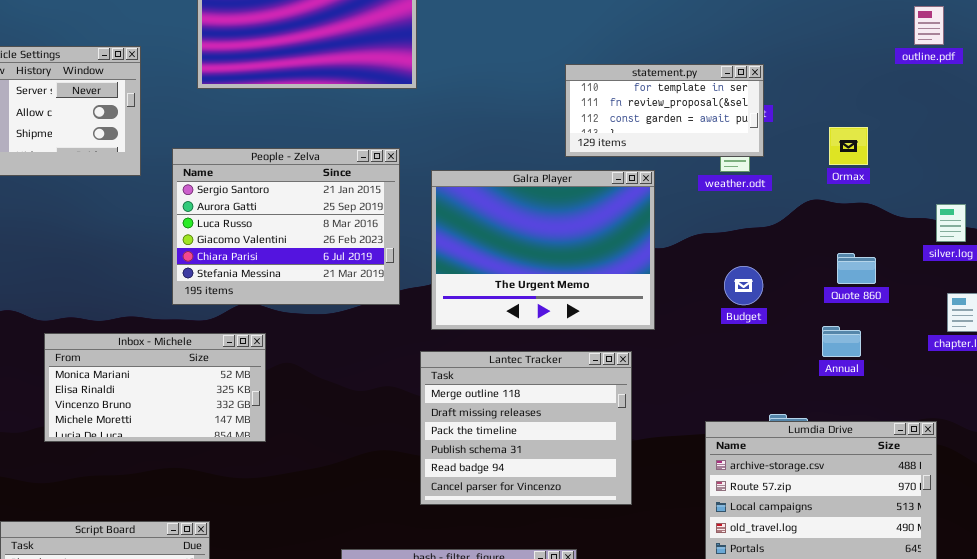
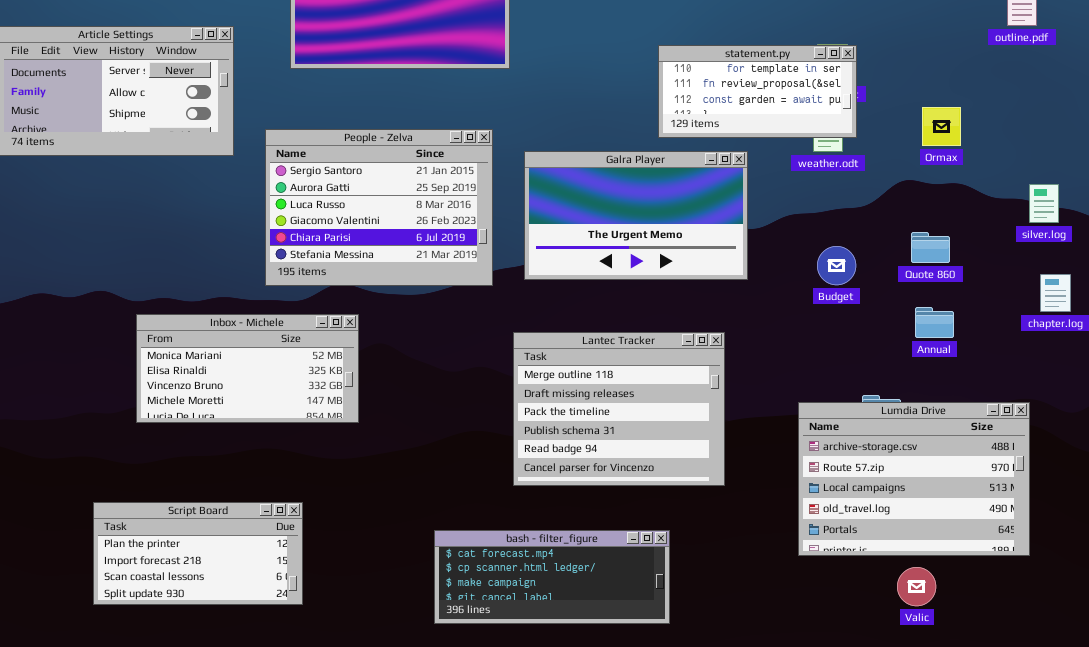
Galra Player: [431,170,655,330] -> [524,151,748,280], resized
Quote 860: [837,253,876,284] -> [911,232,950,263], moved

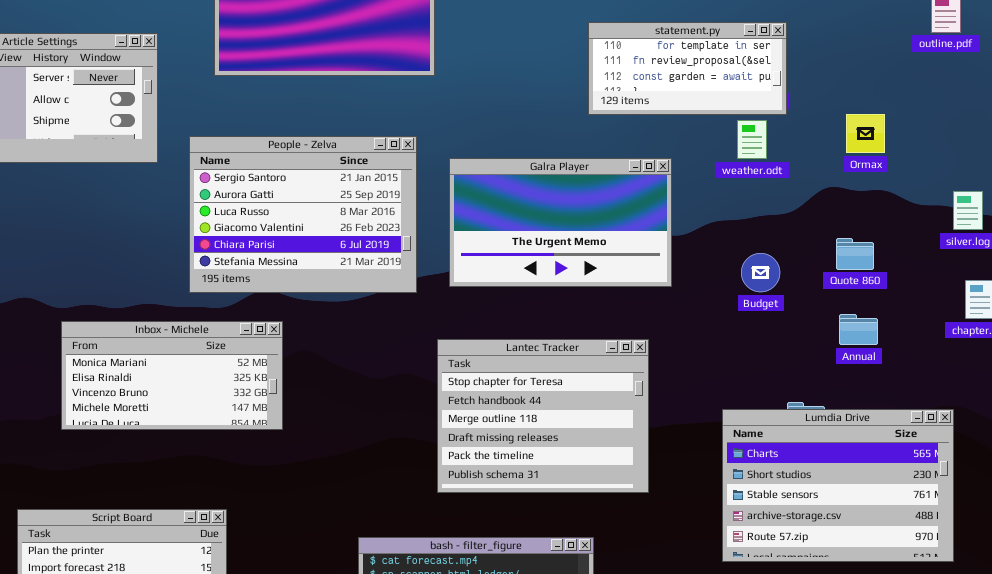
statement.py: [658,45,857,138] -> [588,22,787,115], moved
Lantec Tracker: [513,332,725,486] -> [437,339,649,493], scrolled up 2 rows
Lumdia Drive: [798,402,1030,556] -> [722,409,954,562], scrolled up 3 rows

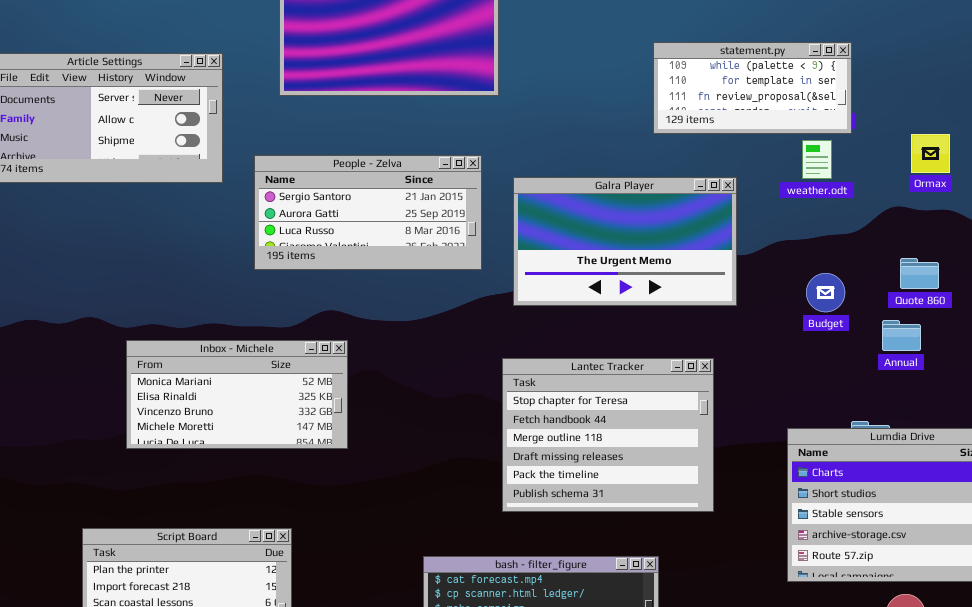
statement.py: [588,22,787,115] -> [653,42,852,134], scrolled up 1 row
People - Zelva: [189,136,417,293] -> [254,155,482,270], resized
Annual: [839,314,878,345] -> [882,320,921,351], moved

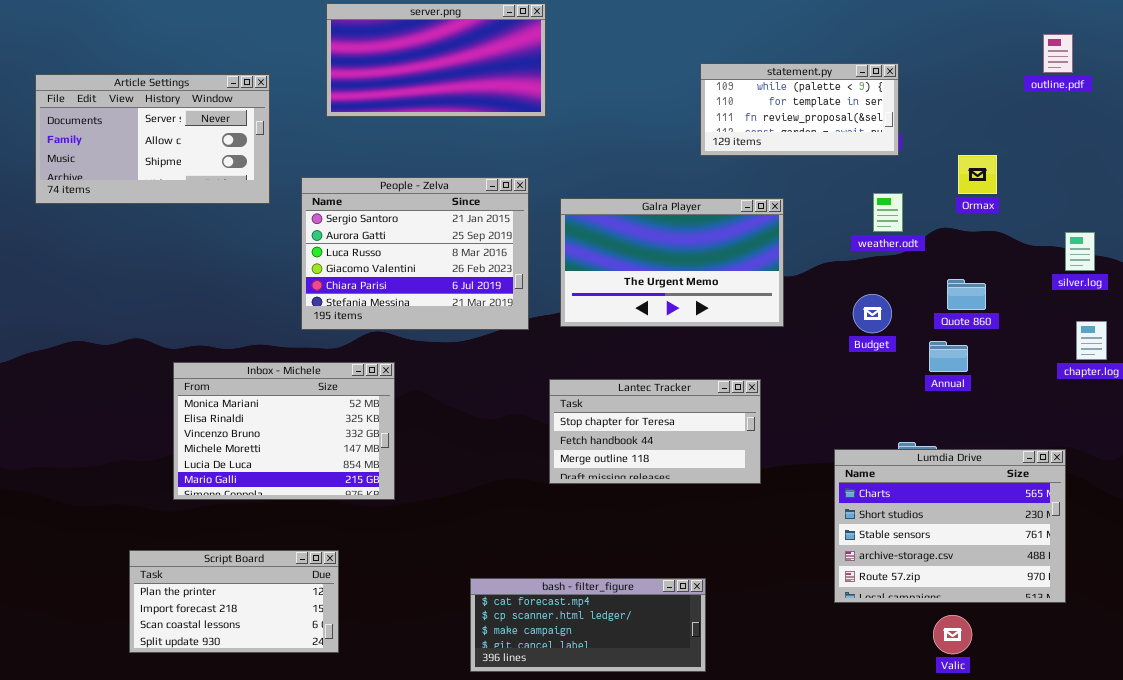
weather.odt: [802,140,832,179] -> [873,193,903,232], moved
People - Zelva: [254,155,482,270] -> [301,177,529,330], resized
Inbox - Michele: [126,340,348,449] -> [173,362,395,500], resized
Lantec Tracker: [502,358,714,512] -> [549,379,761,484], resized

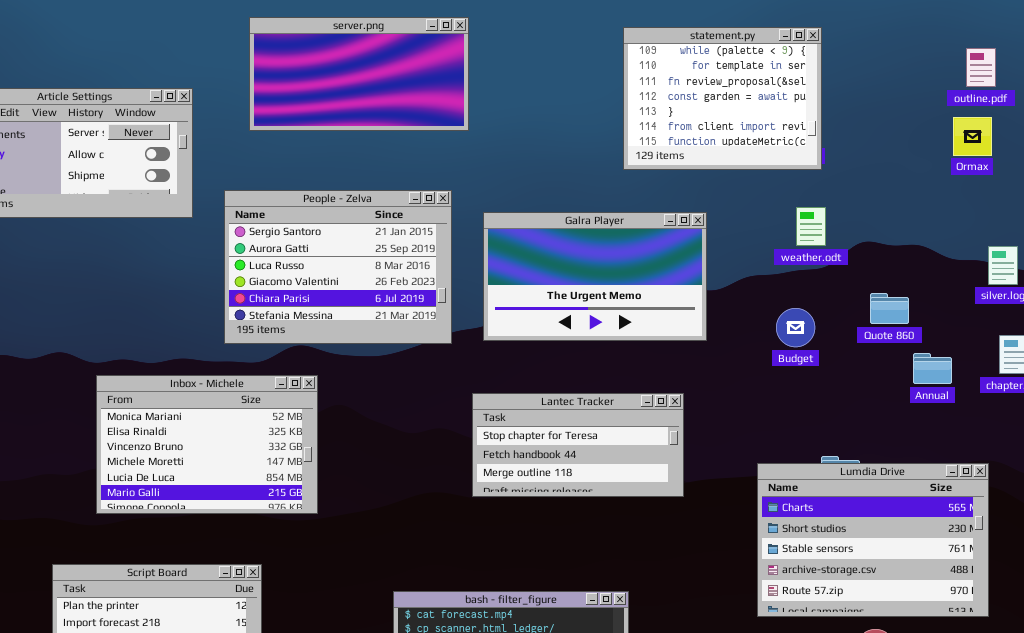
statement.py: [700,63,899,156] -> [623,27,822,170], resized
Ormax: [958,155,997,194] -> [953,117,992,156], moved
Annual: [929,341,968,372] -> [913,353,952,384], moved

